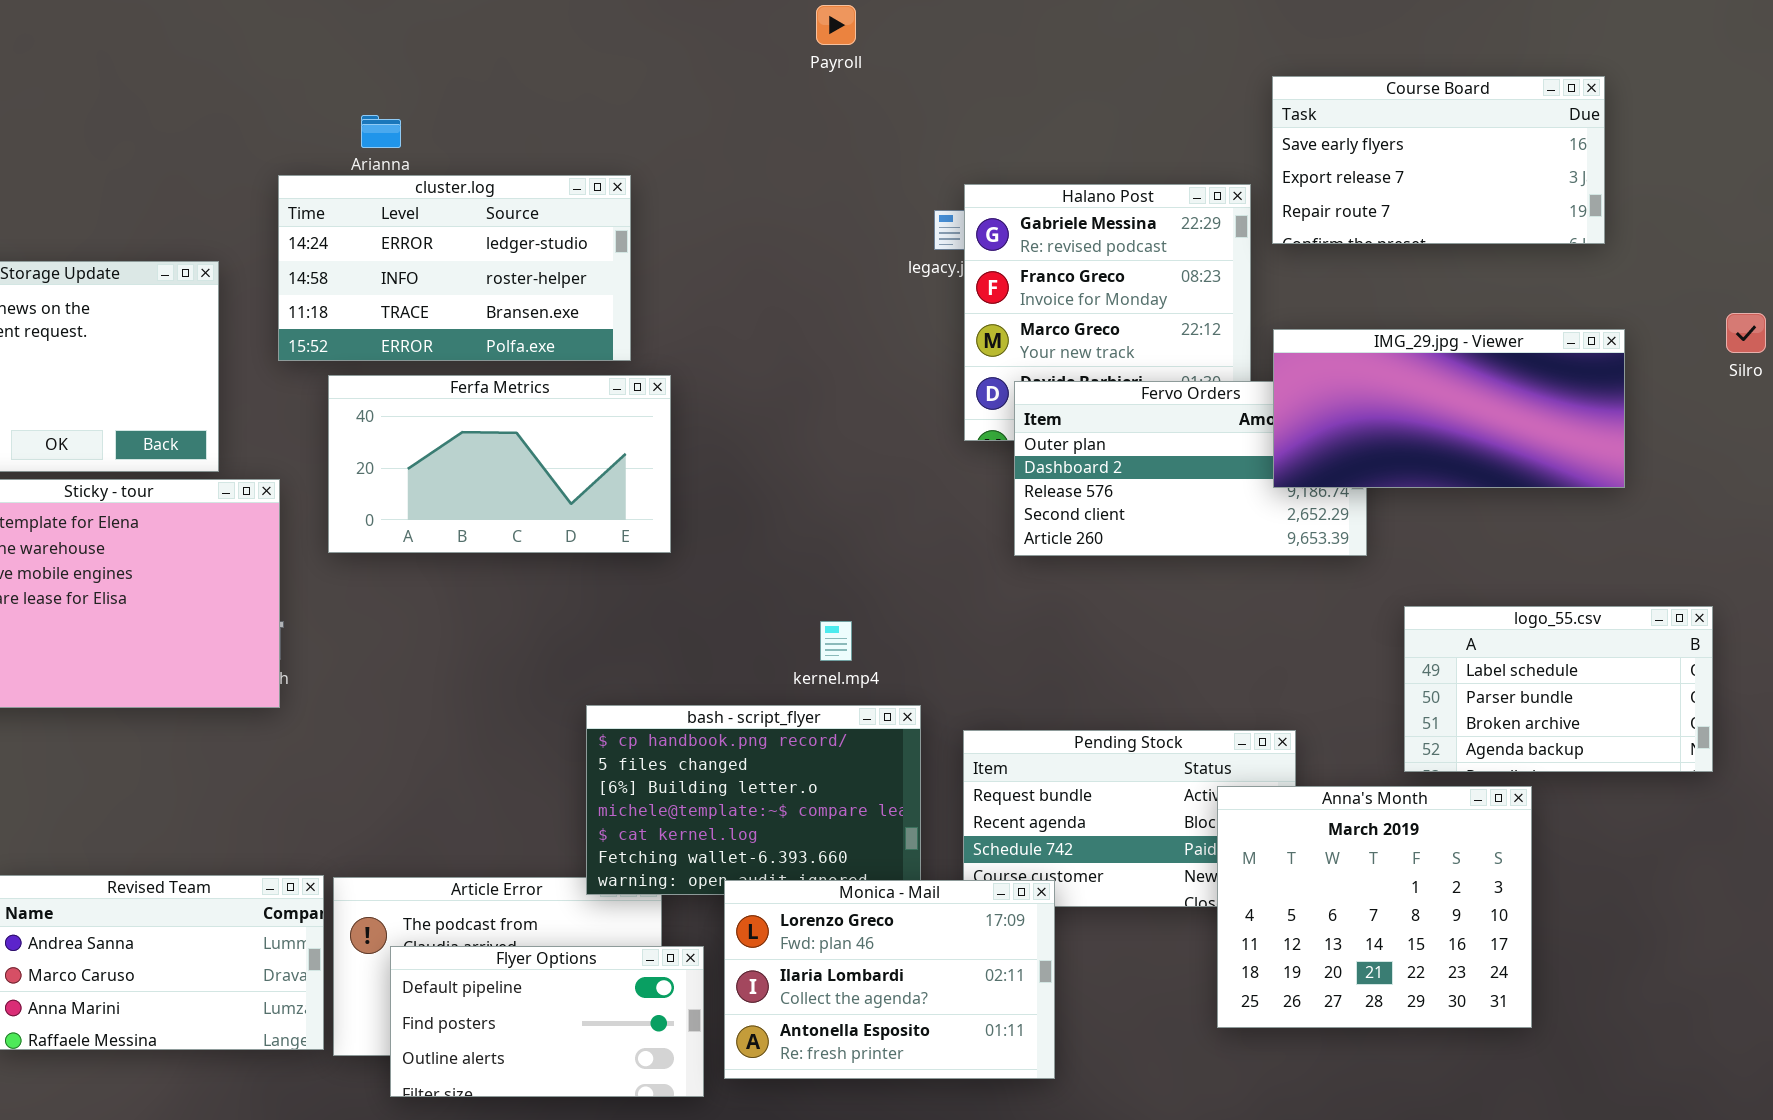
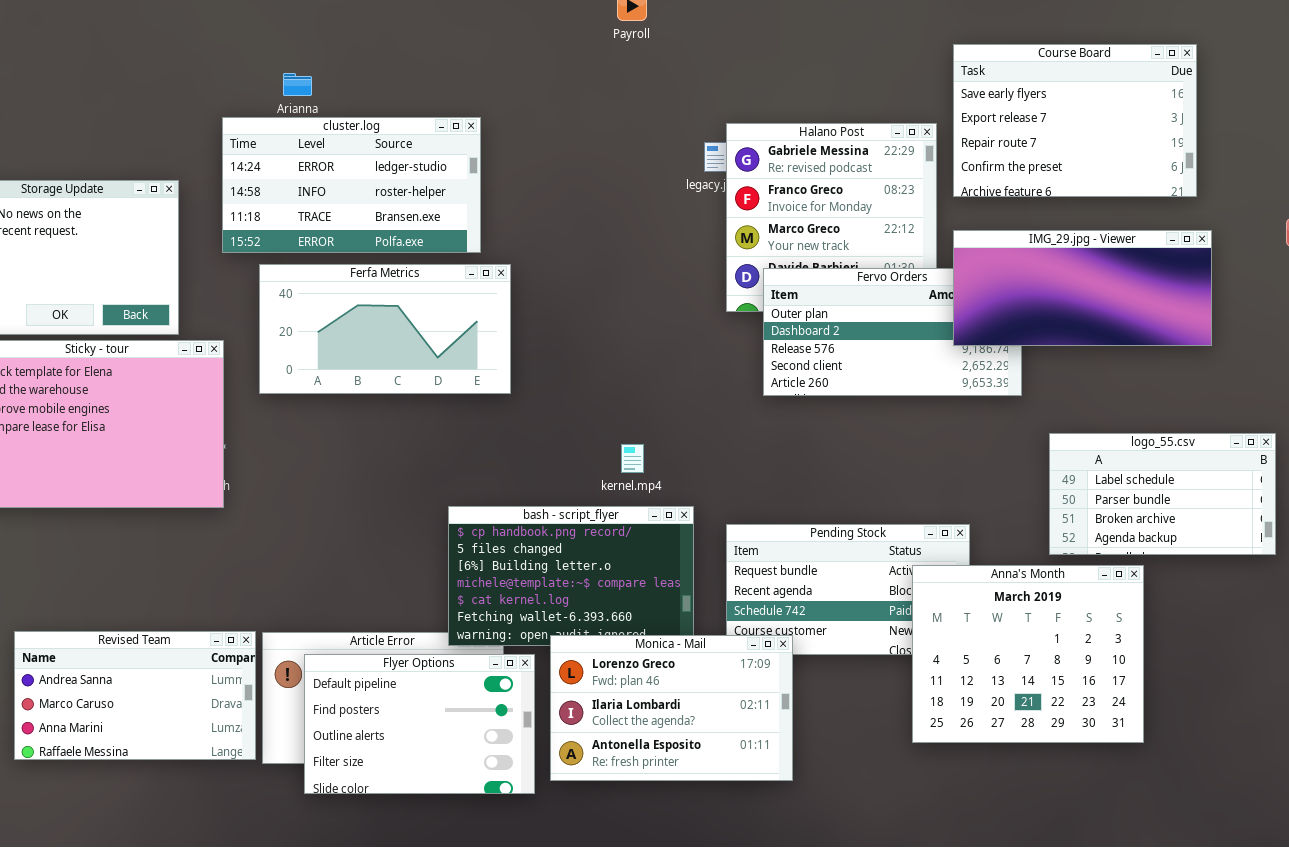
Course Board: [1272,76,1605,244] -> [953,44,1197,197], resized
Flyer Options: [390,946,704,1097] -> [304,654,535,794], resized

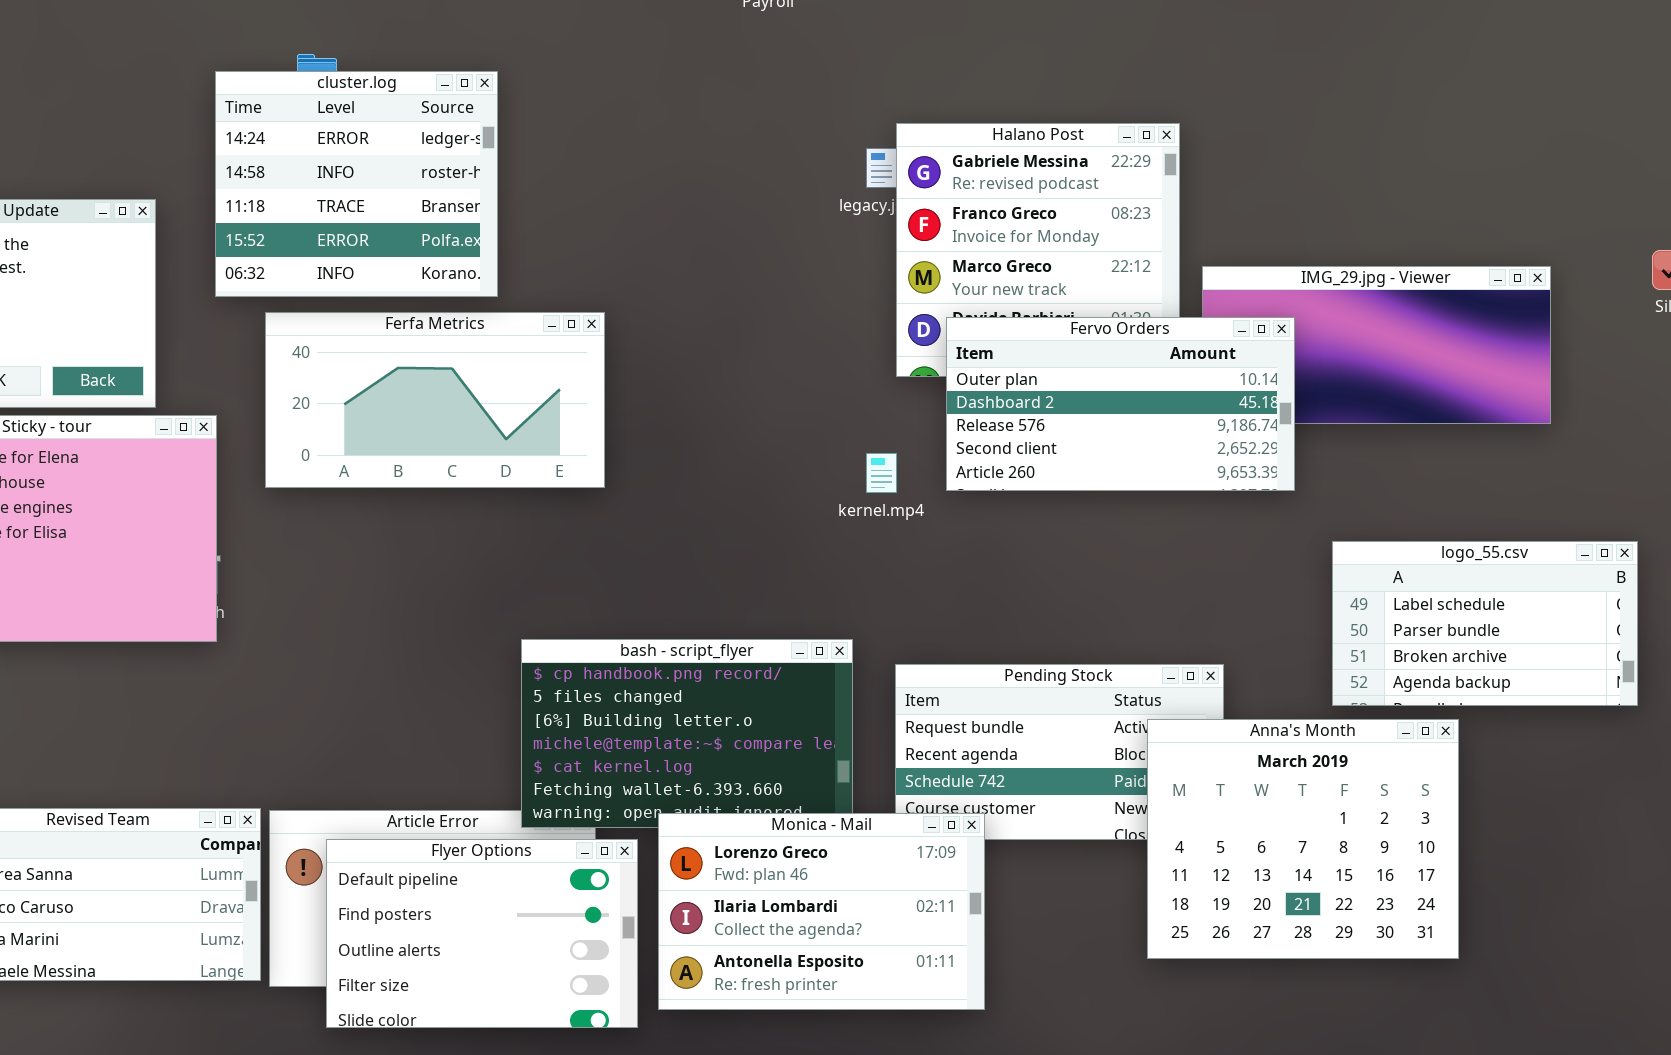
Course Board: [953,44,1197,197] -> none, closed
cluster.log: [222,117,481,253] -> [215,71,498,297], resized
Fervo Orders: [763,268,1022,396] -> [946,317,1295,491], raised
kernel.mp4: [621,444,644,473] -> [866,453,897,493], moved

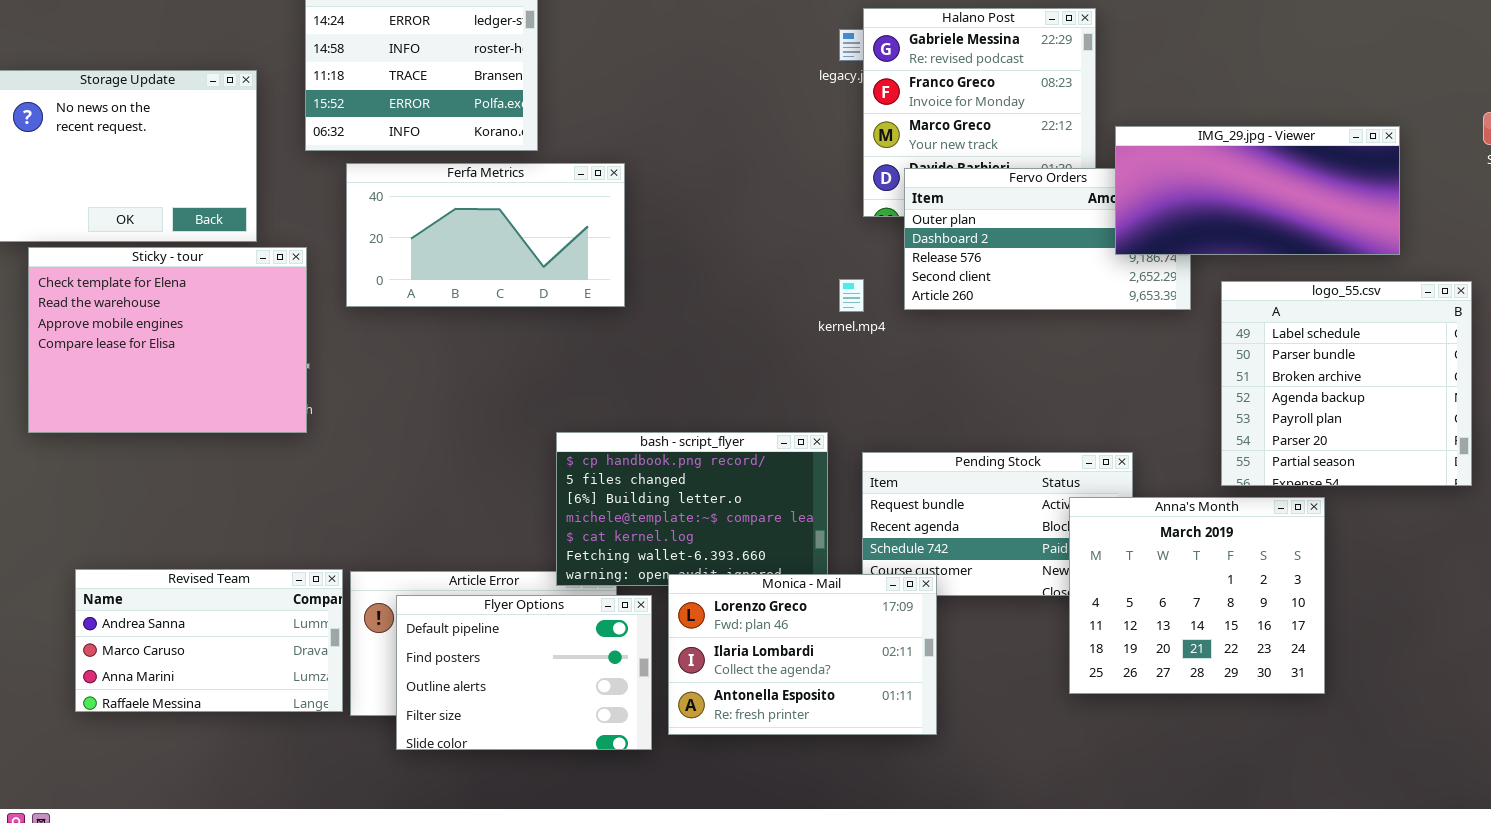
IMG_29.jpg - Viewer: [1202,266,1551,424] -> [1115,126,1400,255], raised
logo_55.csv: [1332,541,1638,706] -> [1221,281,1472,486], resized

